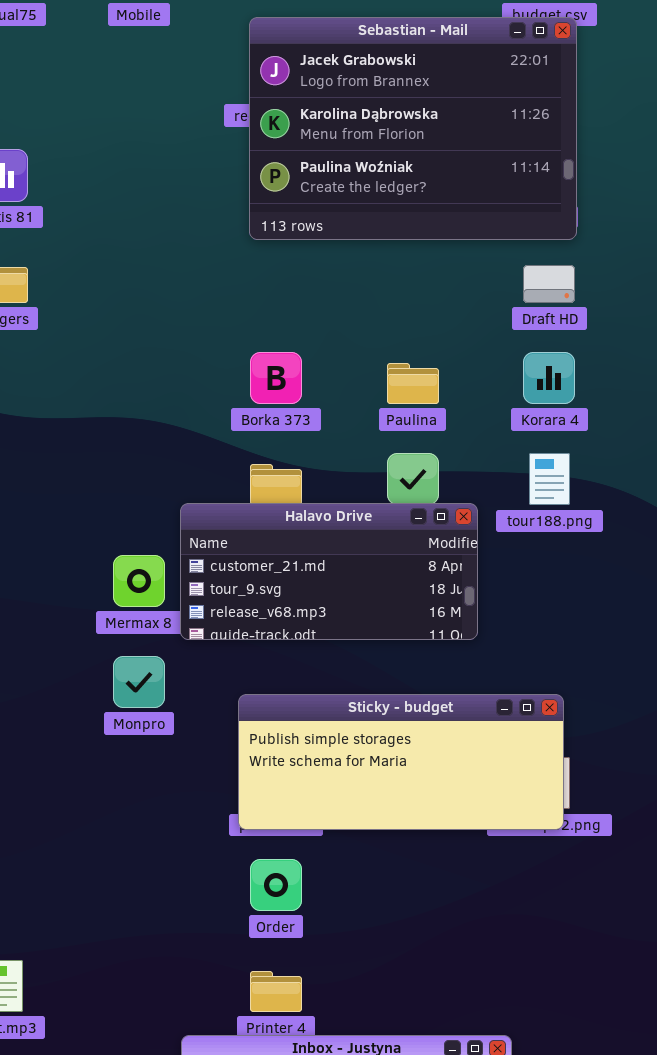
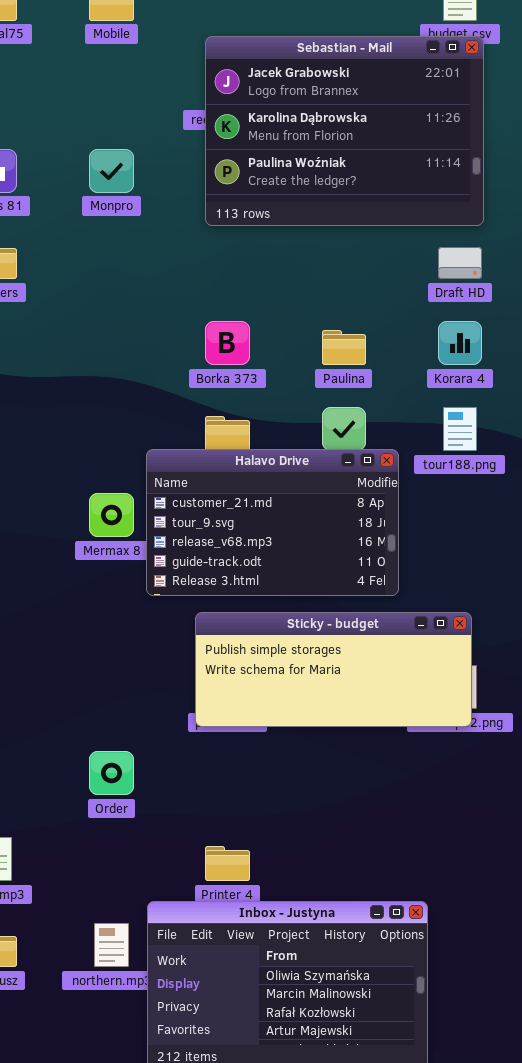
Halavo Drive: [180,503,478,640] -> [146,449,399,596], resized
Monpro: [113,656,165,708] -> [89,149,134,193], moved
Order: [250,859,302,911] -> [89,751,134,795], moved

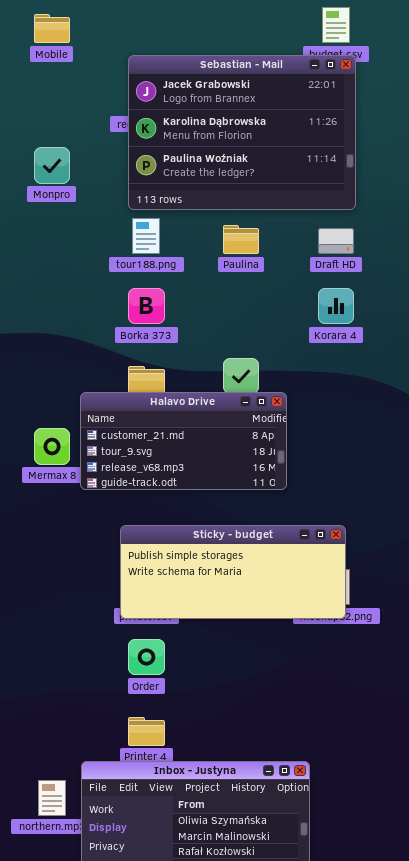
Paulina: [322,330,366,365] -> [223,225,259,254], moved
tour188.png: [443,407,477,451] -> [132,218,160,254], moved
Halavo Drive: [146,449,399,596] -> [80,392,287,490], resized
Order: [89,751,134,795] -> [128,639,165,675], moved

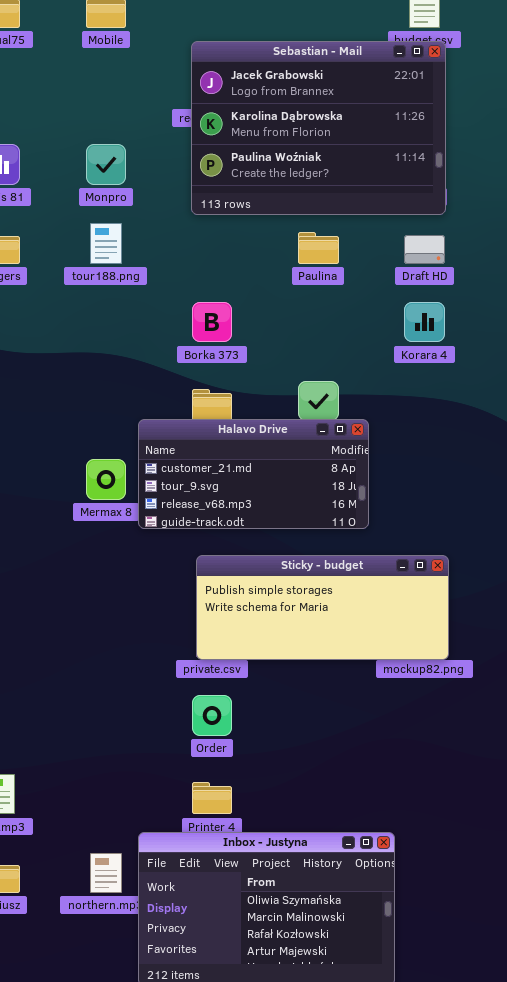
tour188.png: [132,218,160,254] -> [90,223,122,264], moved
Sticky - budget: [120,525,346,619] -> [196,555,449,660], moved

